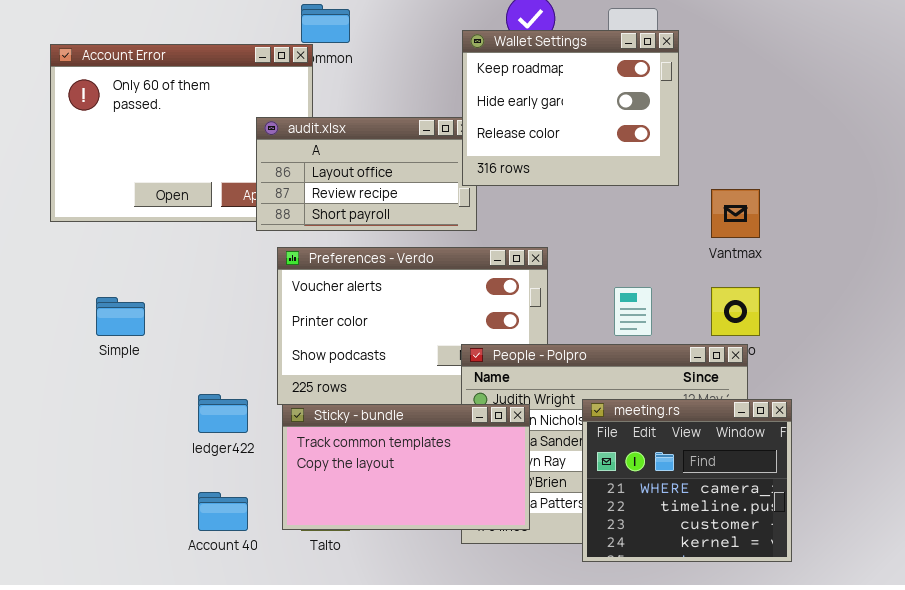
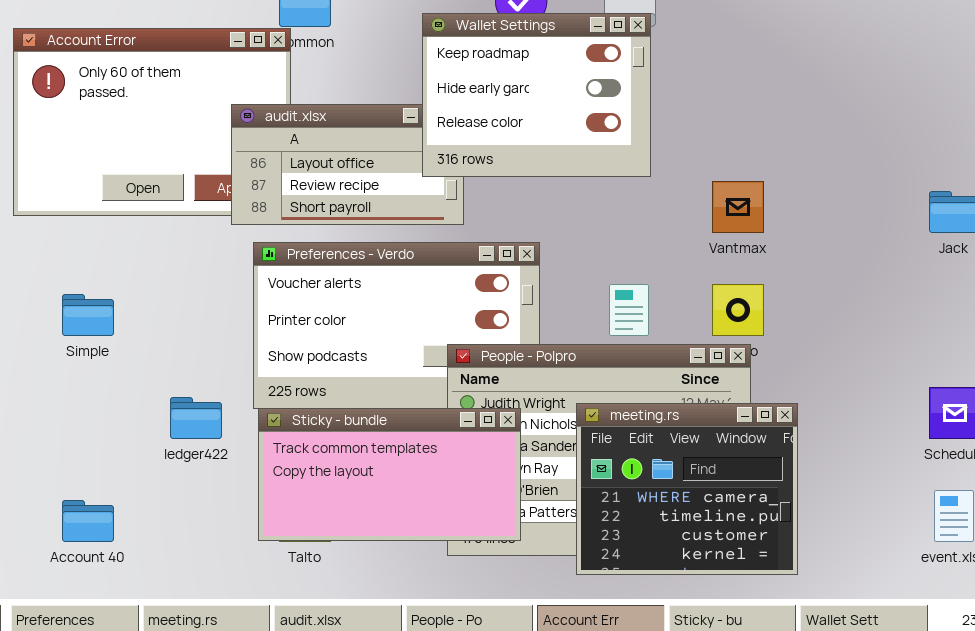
Wallet Settings: [462,30,679,186] -> [422,13,651,177], moved
Account 40: [198,492,248,531] -> [62,500,114,542], moved

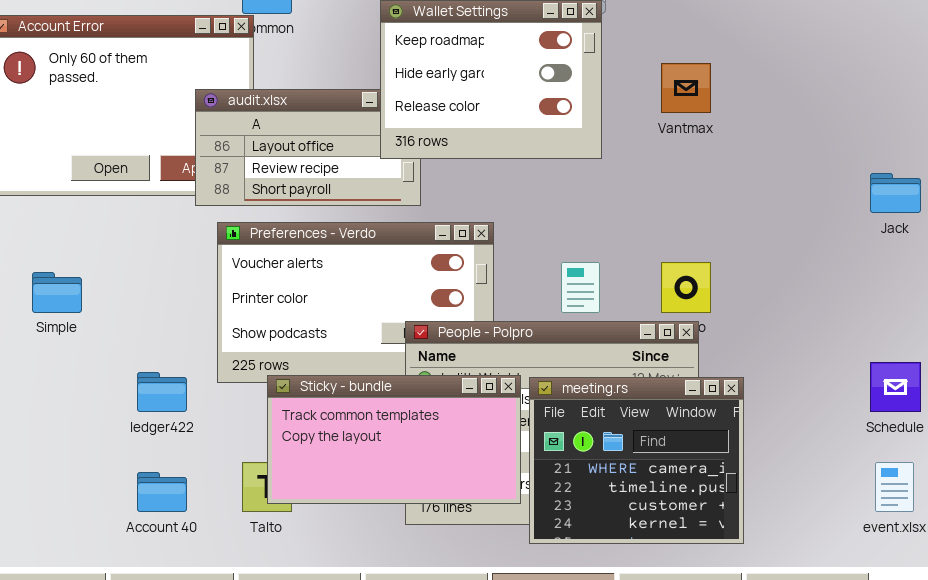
Vantmax: [712,181,764,233] -> [661,63,711,113], moved
Sticky - bundle: [258,408,521,541] -> [267,375,521,504], moved
Account 40: [62,500,114,542] -> [137,472,187,512], moved

